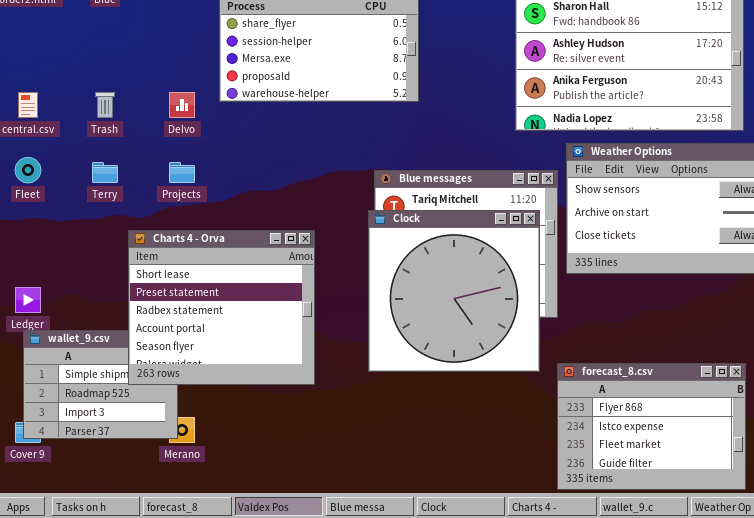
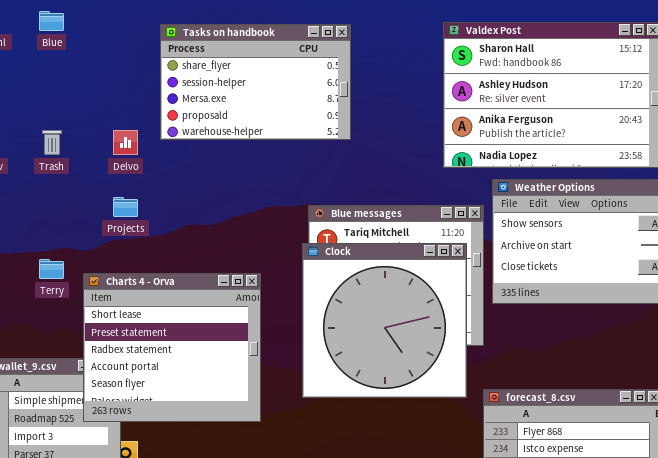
Terry: [92,162,118,183] -> [39,259,64,279], moved
Charts 4 - Orva: [128,230,315,385] -> [83,273,261,422], moved

